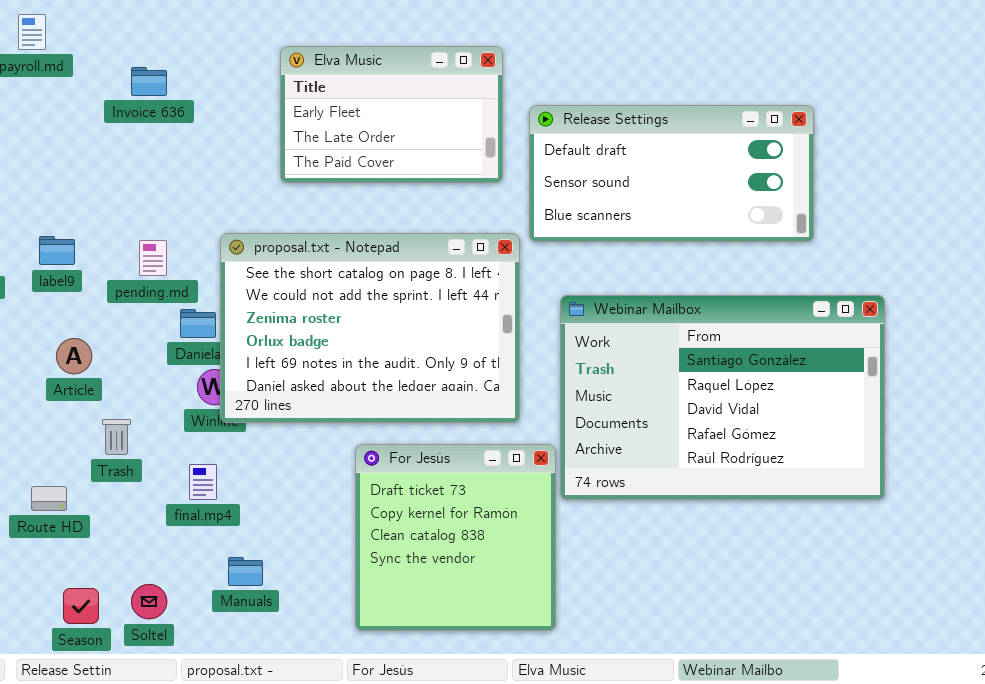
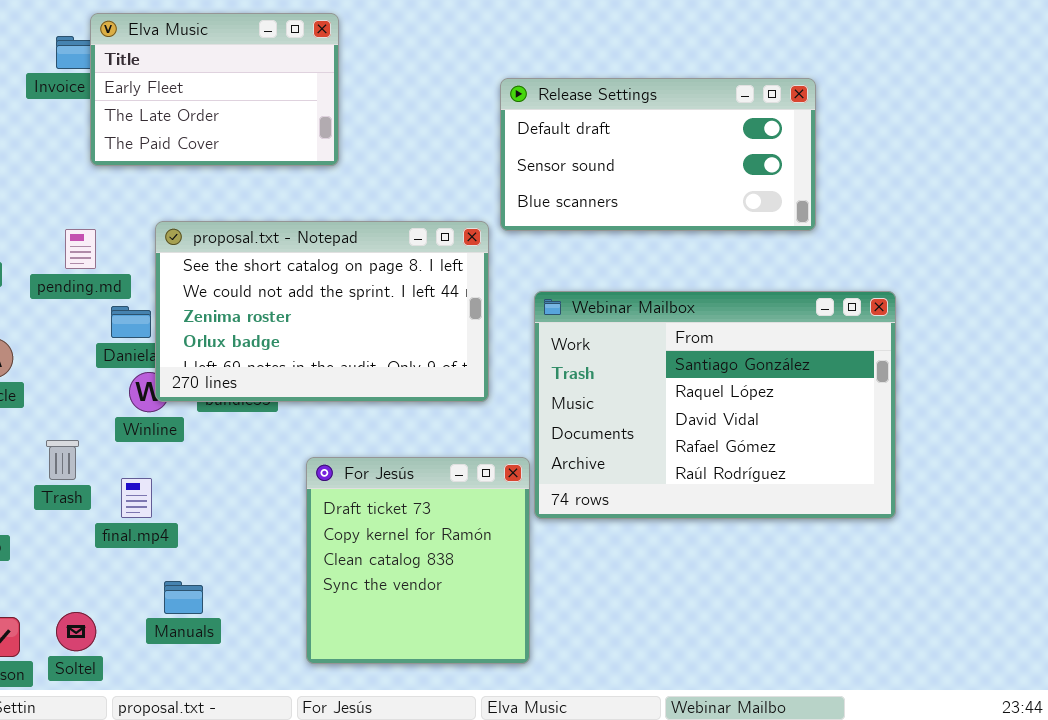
Elva Music: [280,46,503,183] -> [90,13,339,166], moved
proposal.txt - Notepad: [220,233,520,423] -> [155,221,489,402], resized
Trash: [102,419,131,455] -> [46,440,79,480], moved

